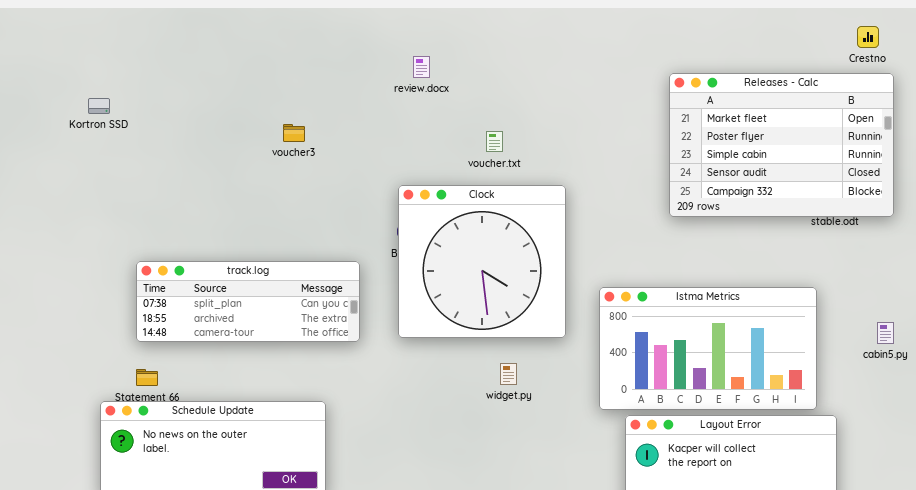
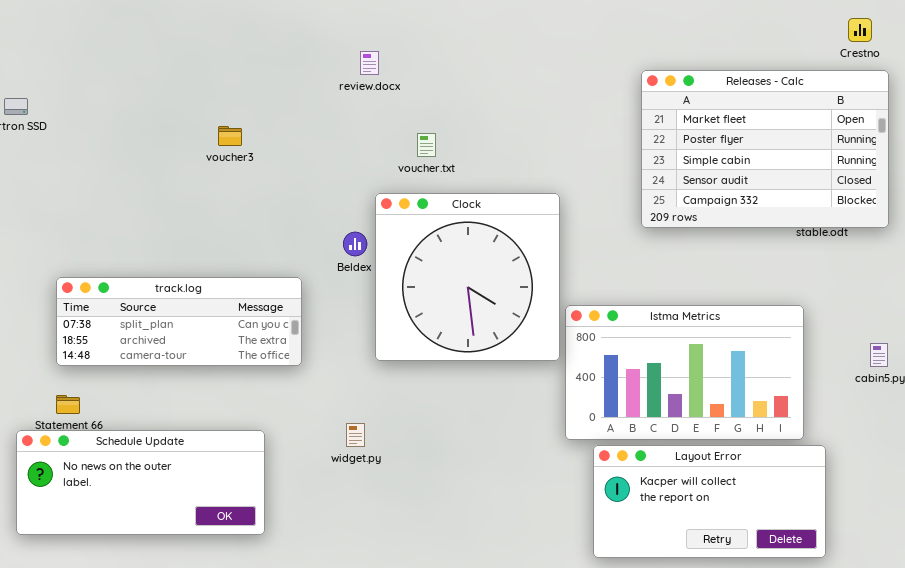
voucher.txt: [486,131,503,152] -> [417,133,436,157], moved
Clock: [398,185,566,338] -> [375,193,560,361], moved
widget.py: [500,363,517,385] -> [346,423,365,447], moved

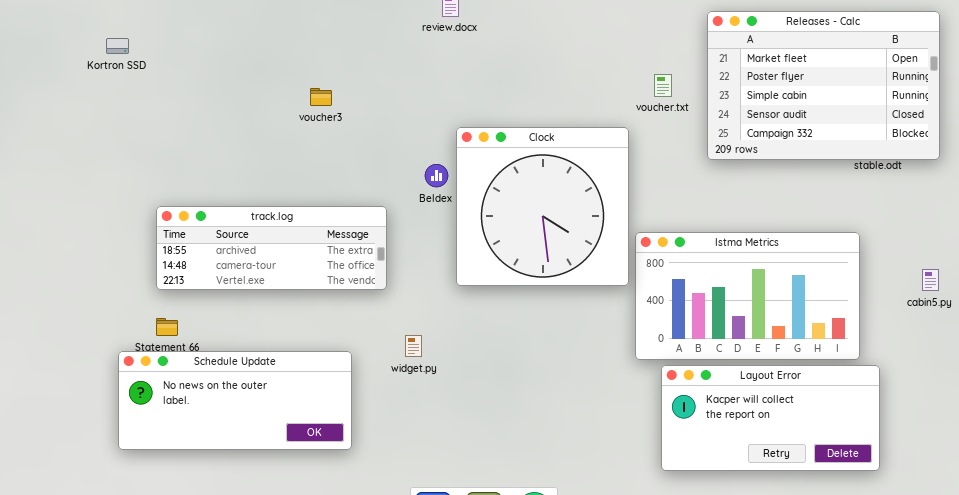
voucher3: [218,126,242,146] -> [310,88,332,106], moved
voucher.txt: [417,133,436,157] -> [654,74,672,97], moved
track.log: [56,277,302,366] -> [156,206,387,290], scrolled down 1 row
widget.py: [346,423,365,447] -> [405,335,422,357], moved

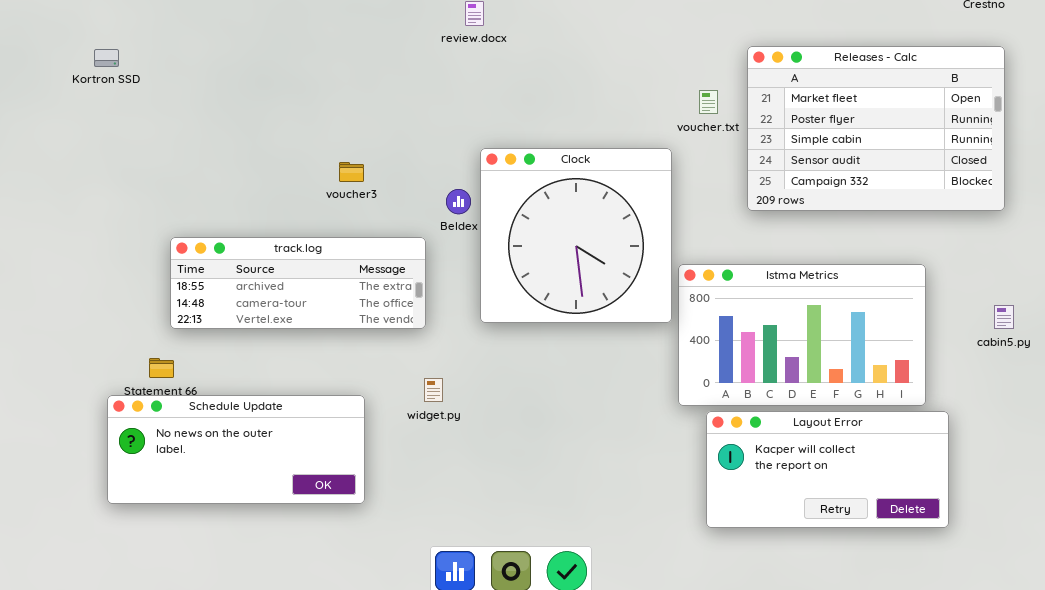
Releases - Calc: [707,11,940,160] -> [747,46,1005,211], moved
voucher3: [310,88,332,106] -> [339,162,364,182], moved
track.log: [156,206,387,290] -> [170,237,426,329], moved

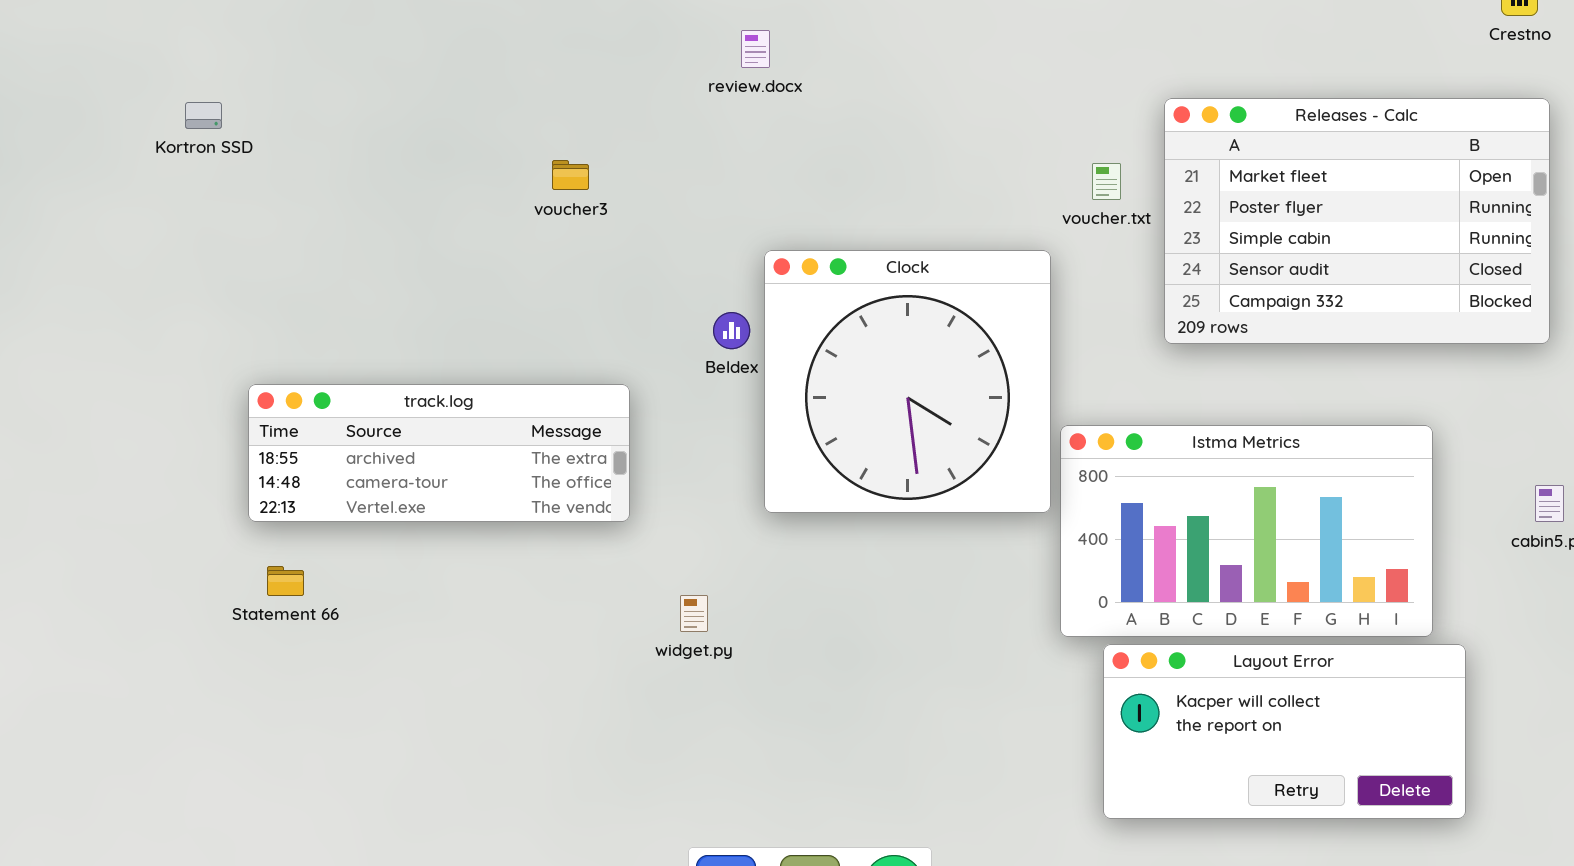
voucher3: [339,162,364,182] -> [552,160,589,190], moved
track.log: [170,237,426,329] -> [248,384,630,522], moved
Schedule Update: [107,395,365,504] -> none, closed

